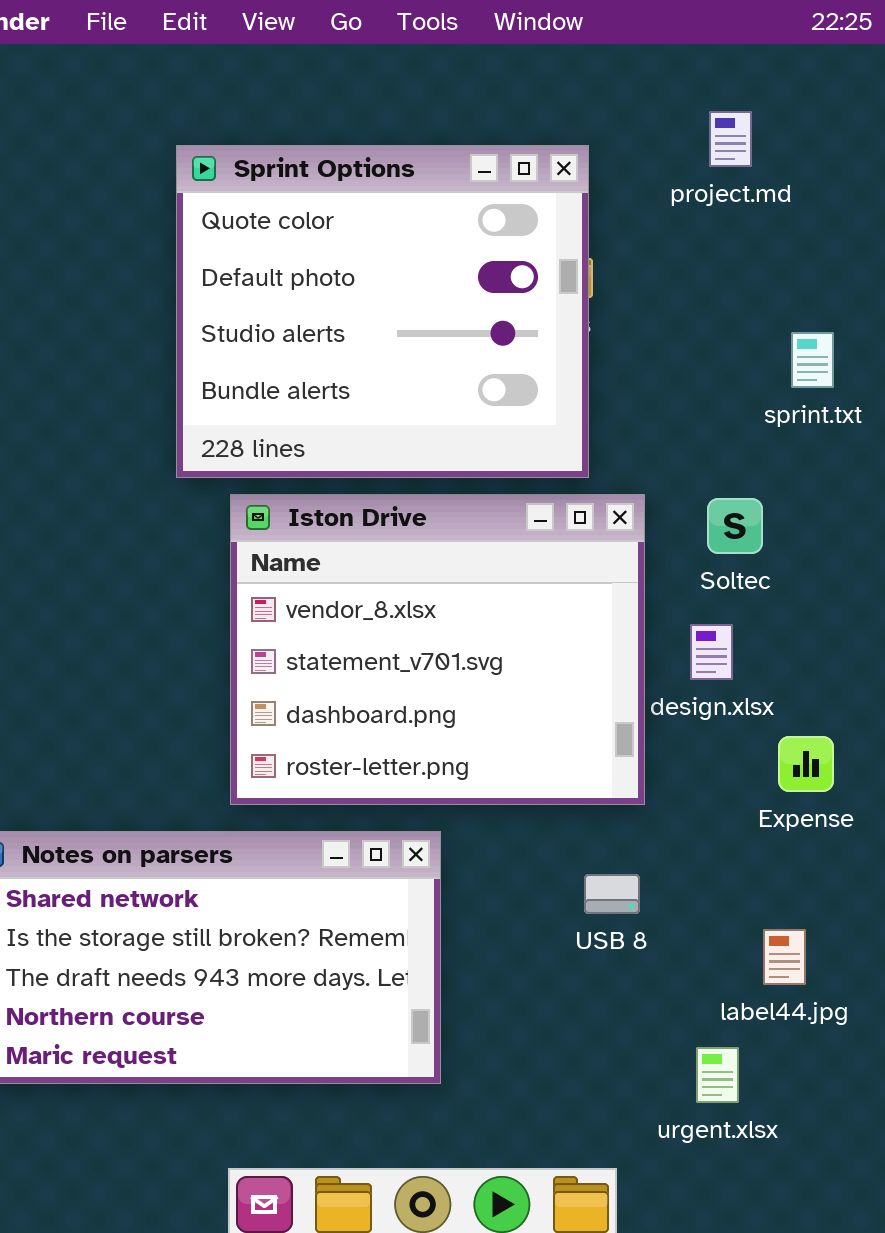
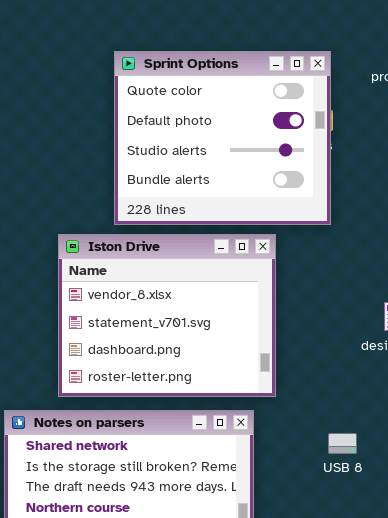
Iston Drive: [230,494,645,805] -> [58,234,276,397], moved

